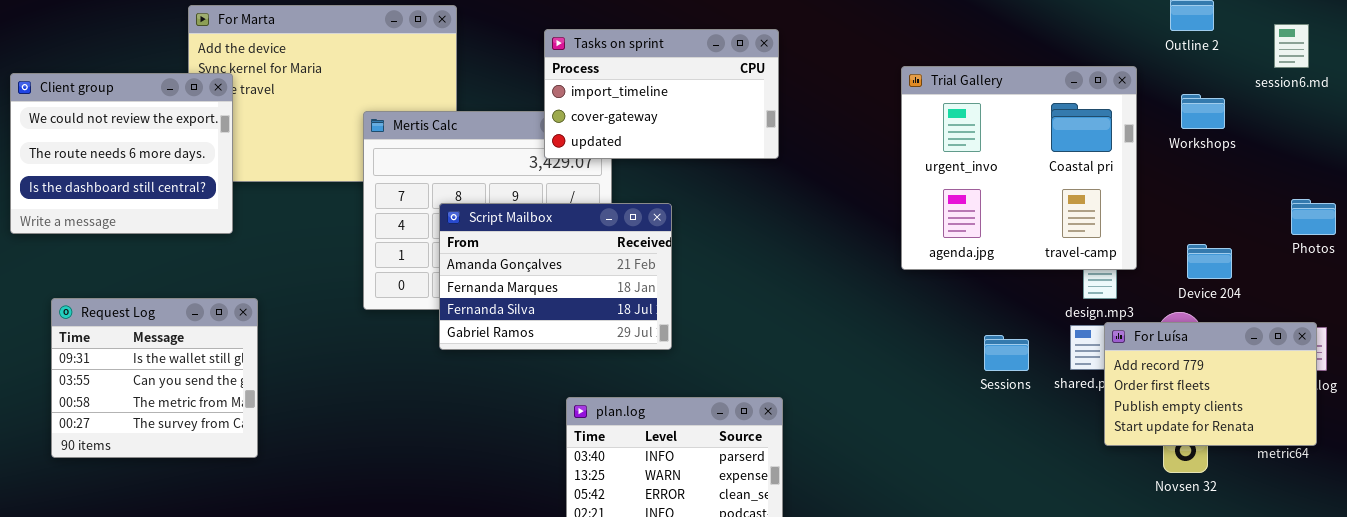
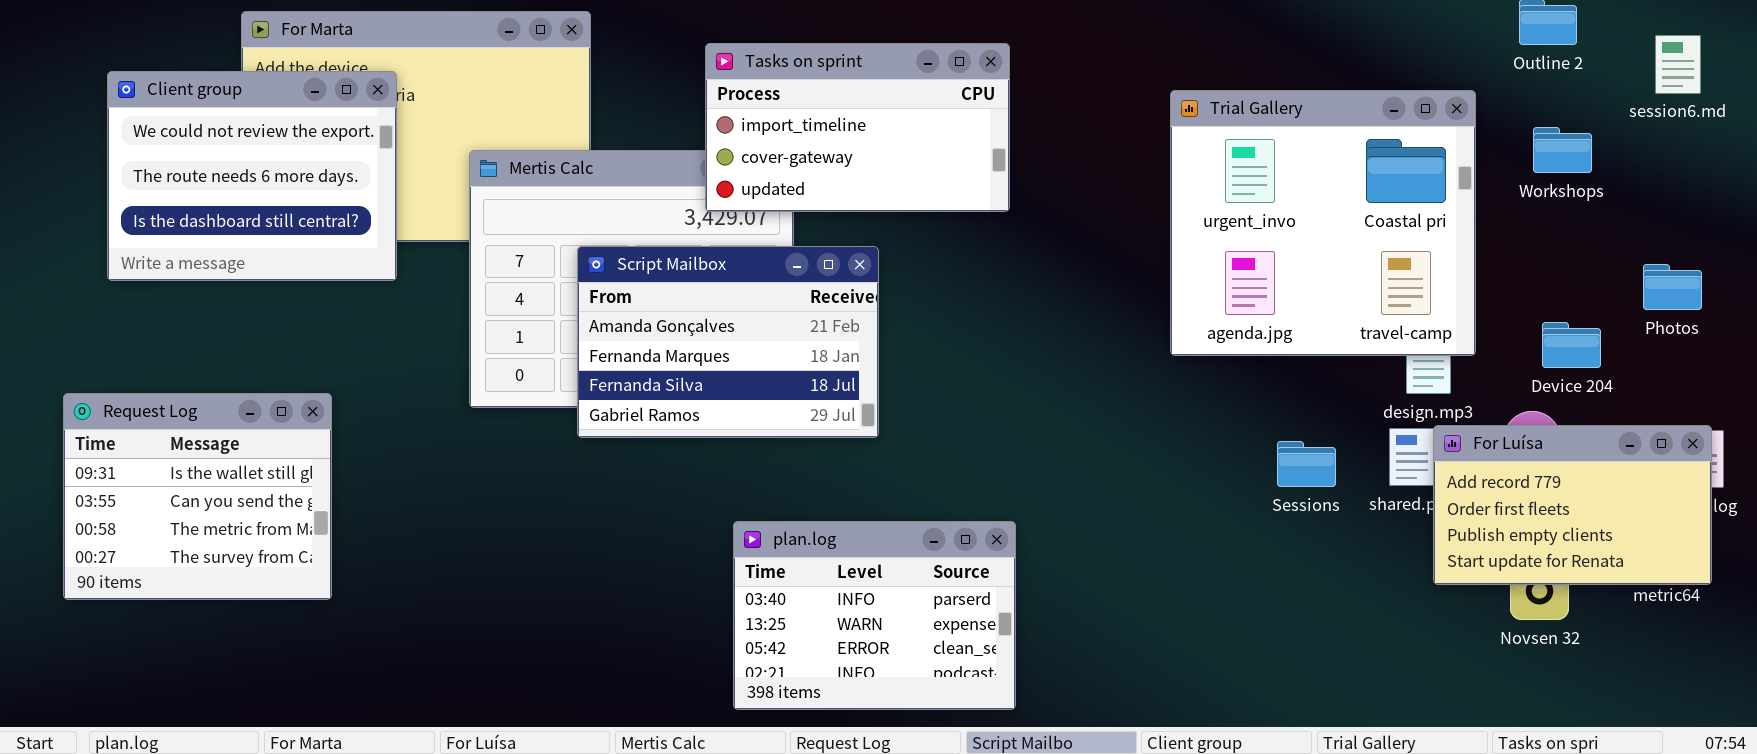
Client group: [10,73,233,234] -> [107,71,397,281], moved
Photos: [1291,199,1336,235] -> [1643,264,1702,310], moved
Script Mailbox: [439,203,672,350] -> [577,246,879,438], moved

